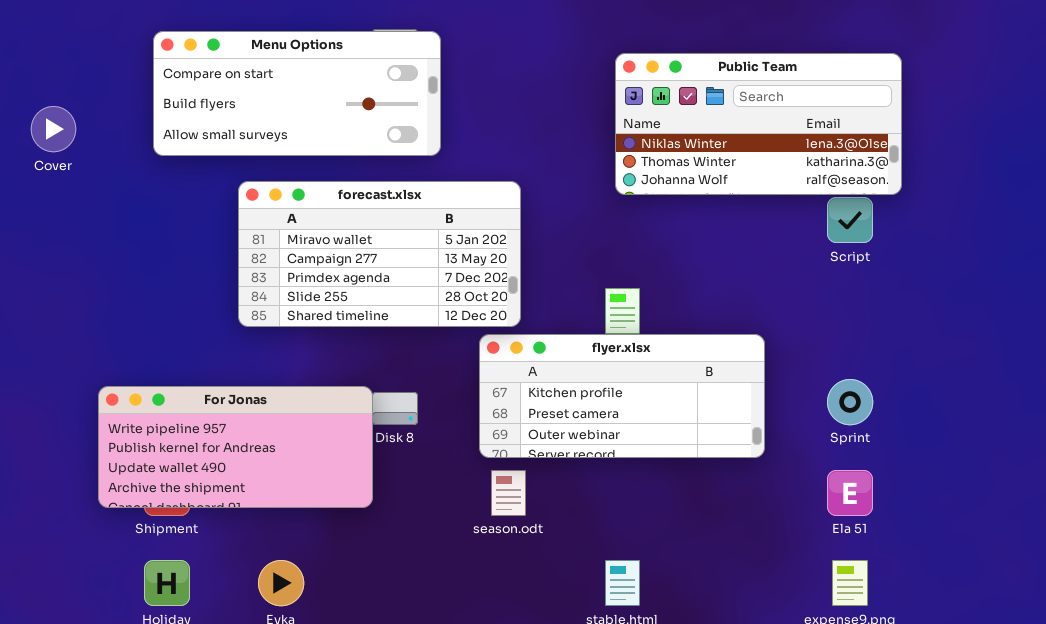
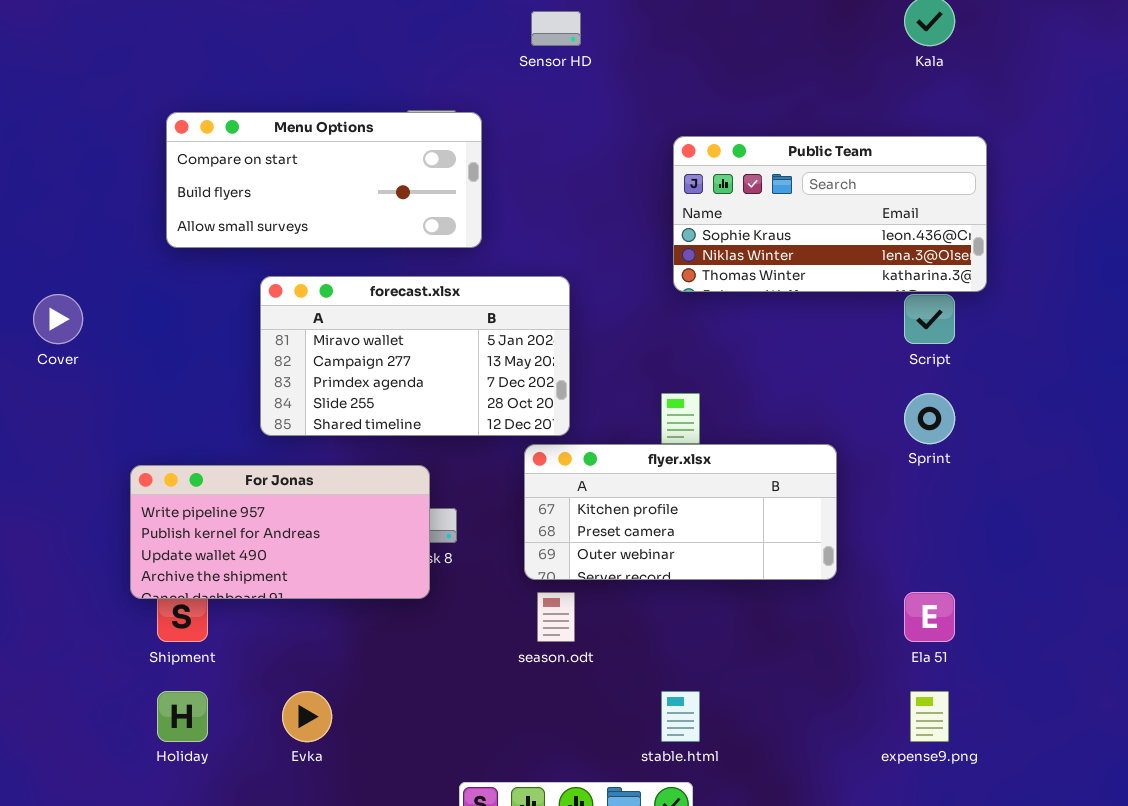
Public Team: [615,53,902,195] -> [673,136,987,292], scrolled up 1 row
Cover: [31,106,76,152] -> [33,294,83,344], moved
Sprint: [827,379,873,425] -> [904,393,955,444], moved
For Jonas: [98,386,373,508] -> [130,465,430,599], moved

